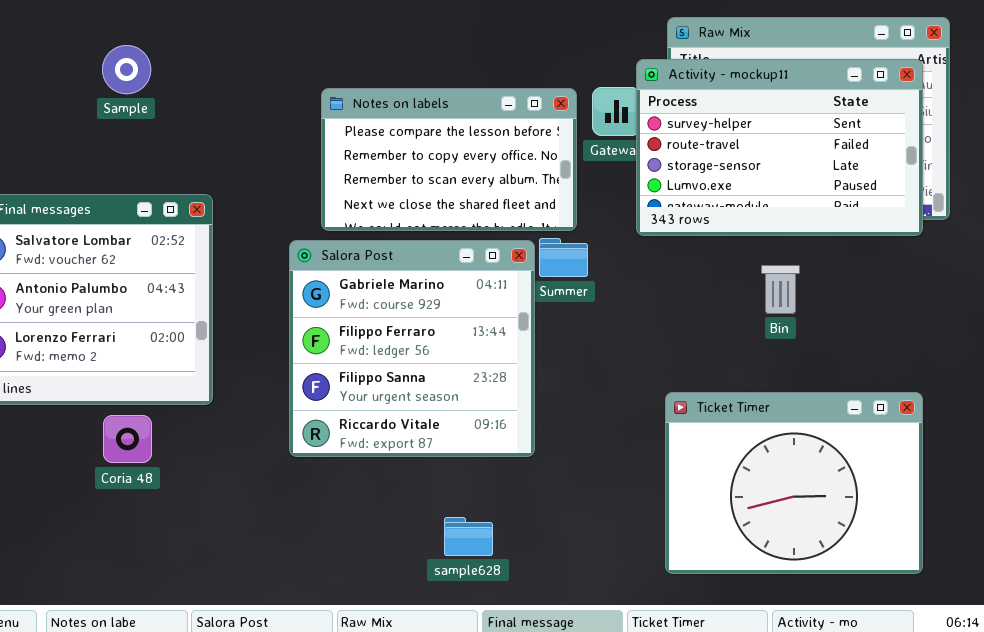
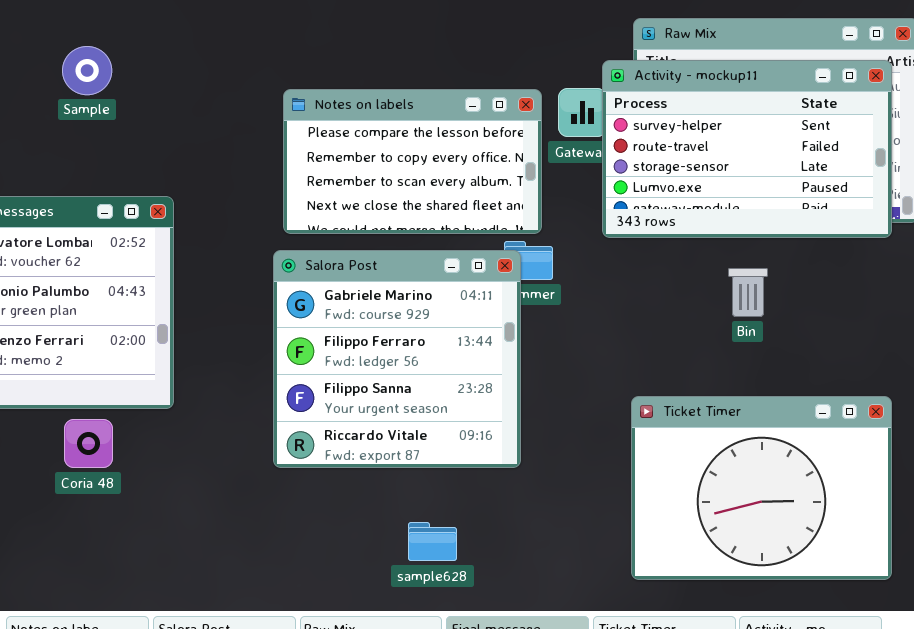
Salora Post: [289,240,535,457] -> [273,250,521,468], moved

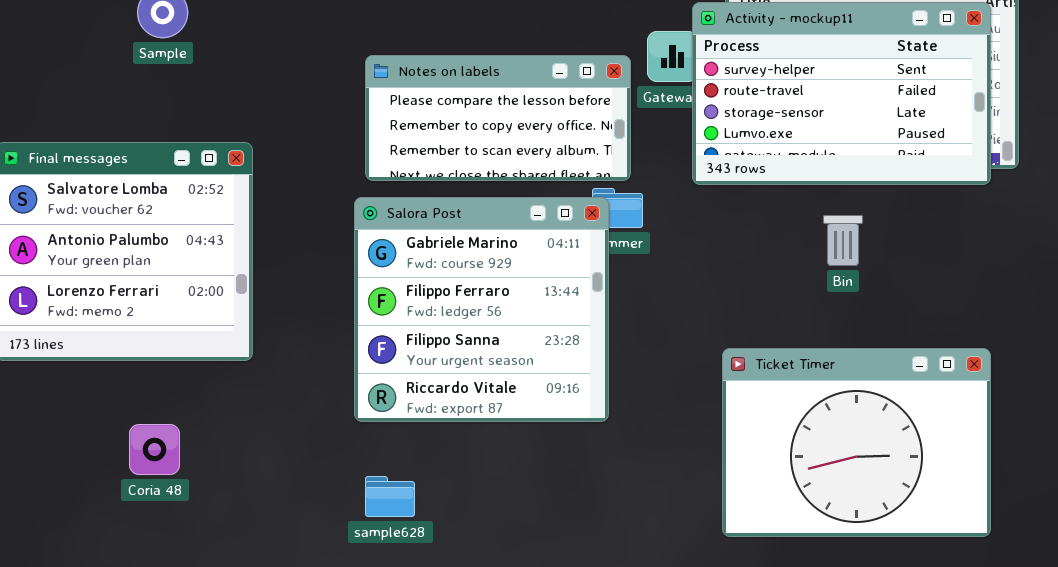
Notes on labels: [283,89,542,234] -> [365,55,631,181], resized
Coria 48: [64,419,113,468] -> [129,424,180,475], moved
sample628: [408,522,457,561] -> [365,476,415,517], moved

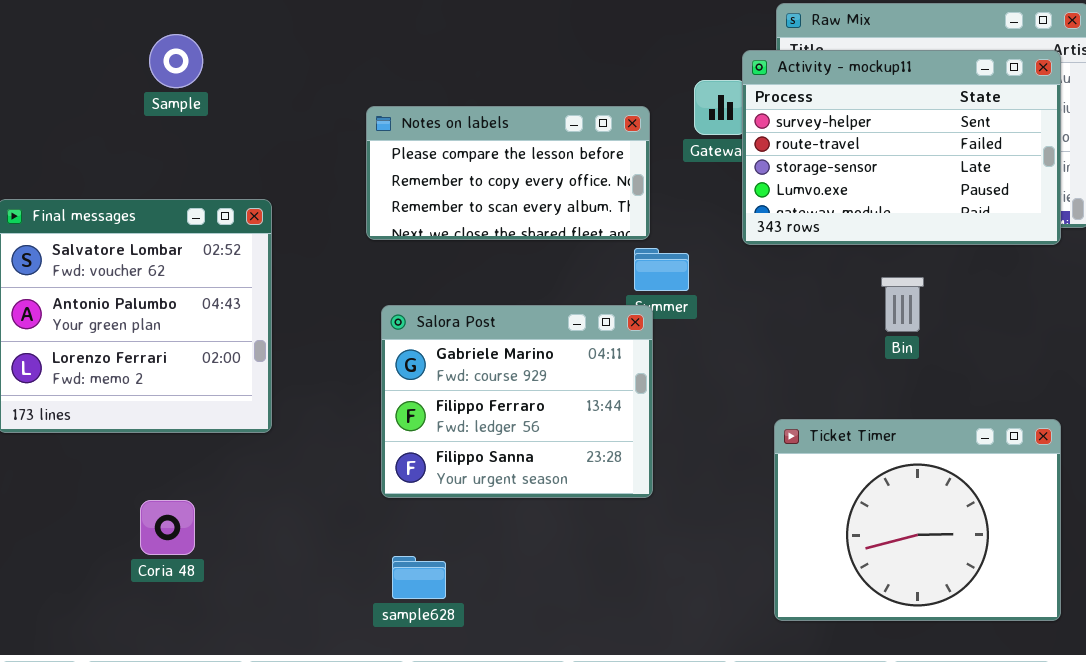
Notes on labels: [365,55,631,181] -> [366,106,650,240], moved
Salora Post: [354,197,609,422] -> [381,305,653,498], resized

